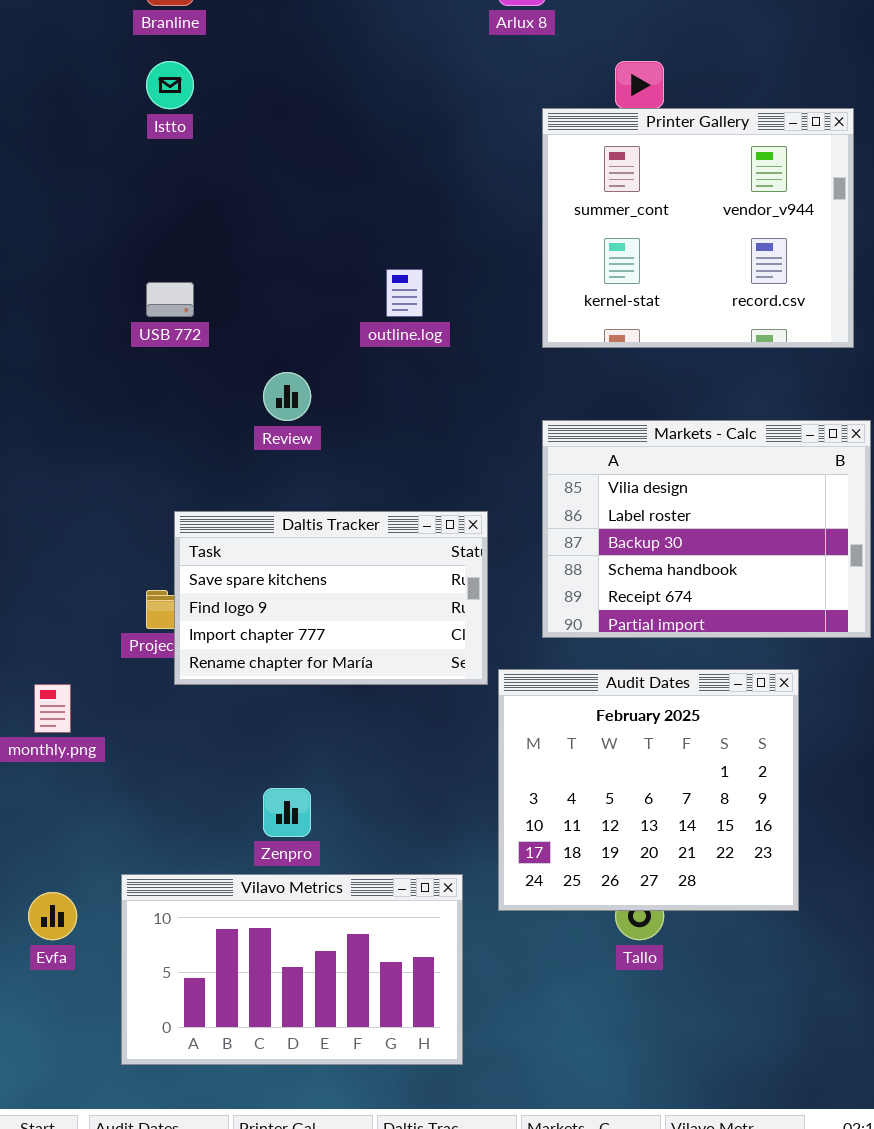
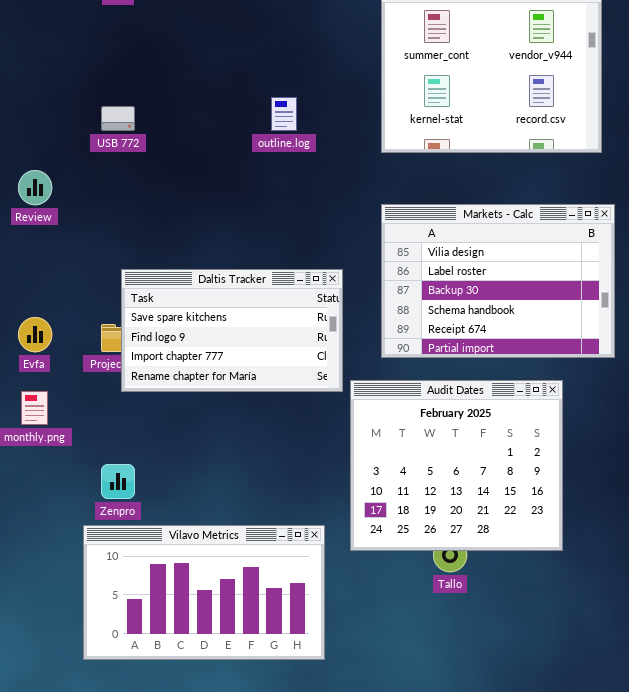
Review: [263,372,311,421] -> [18,170,52,205], moved
Zenpro: [263,788,311,837] -> [101,464,135,499], moved
Evfa: [28,892,77,940] -> [18,317,52,352], moved

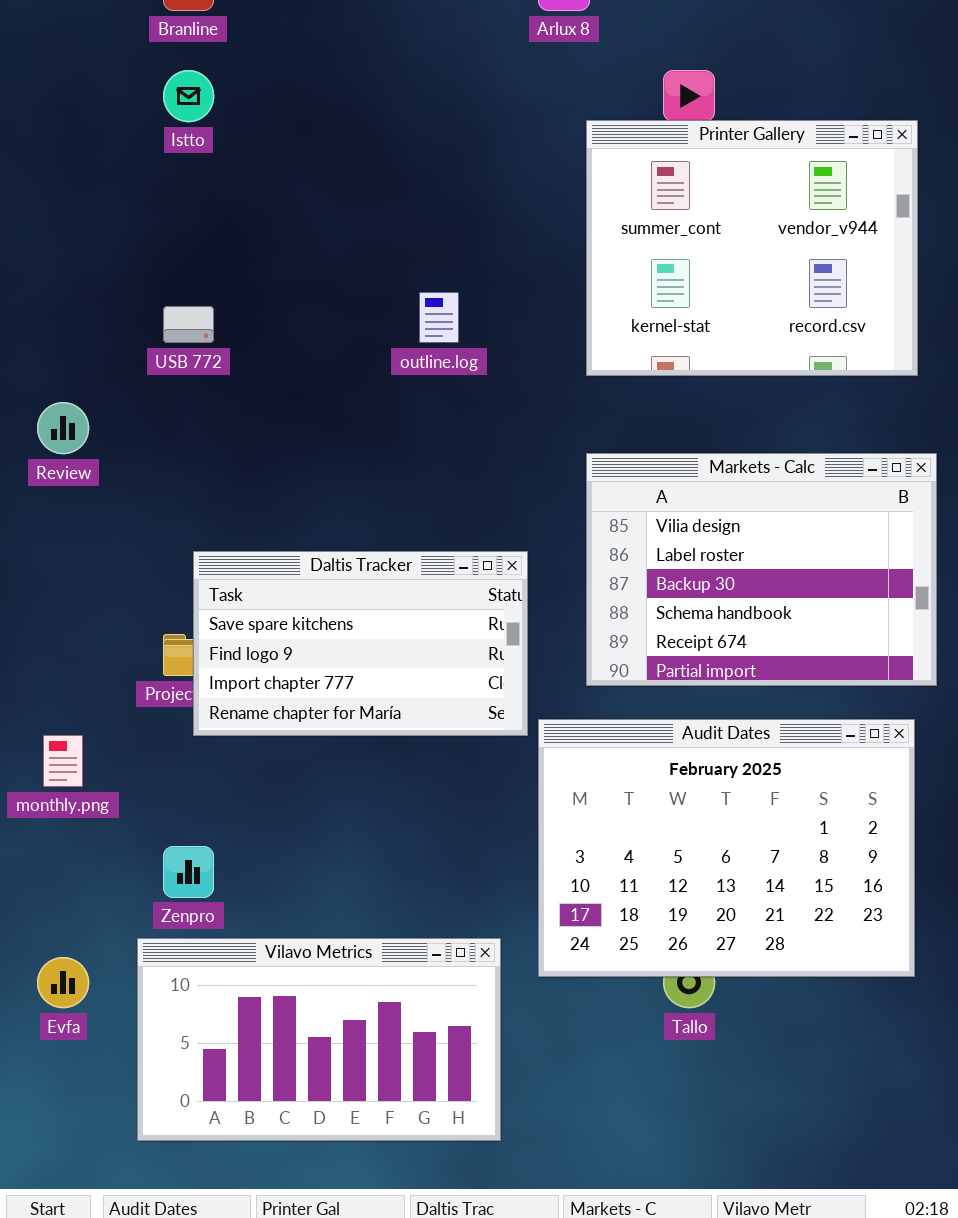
Evfa: [18,317,52,352] -> [37,957,89,1008], moved
Audit Dates: [350,380,563,551] -> [538,719,915,977], resized

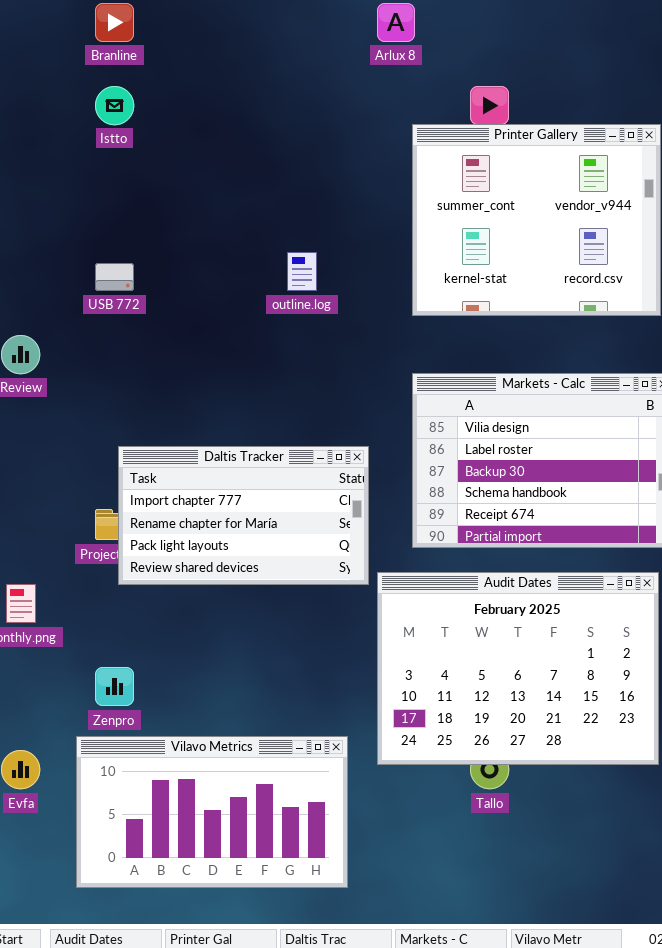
Daltis Tracker: [193,551,528,736] -> [118,446,369,585], scrolled down 2 rows

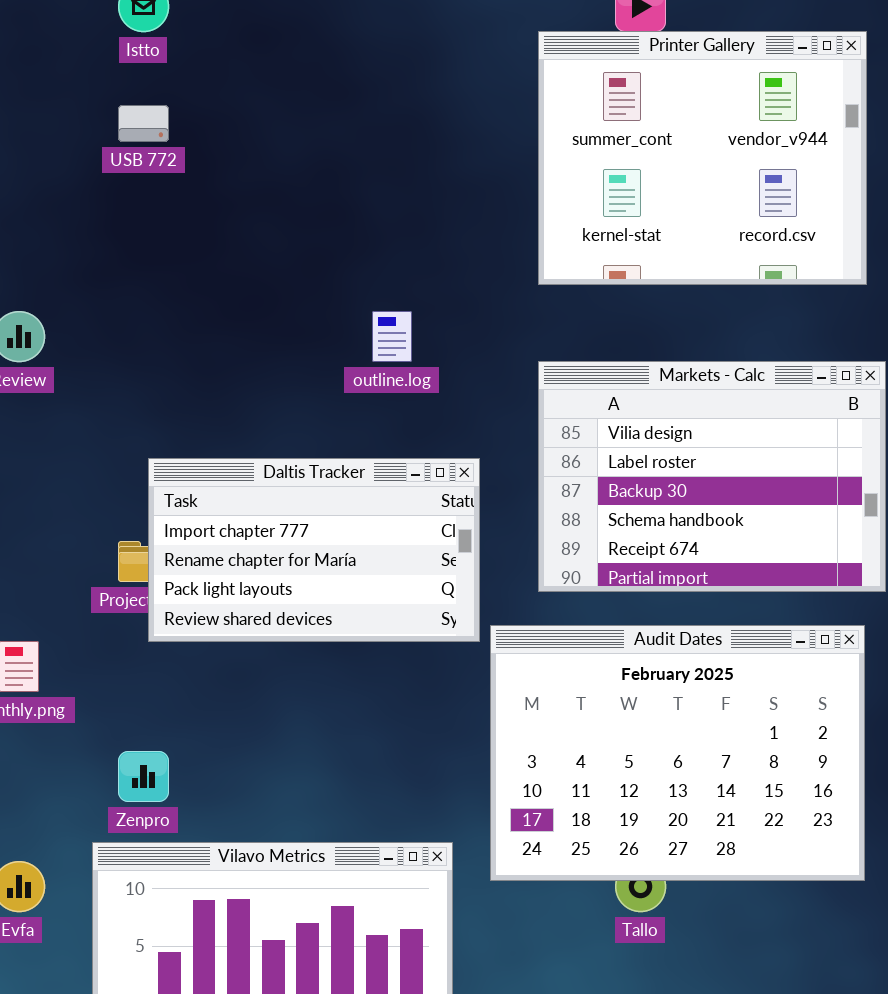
outline.log: [287,252,317,291] -> [372,311,412,362], moved
USB 772: [95,263,134,291] -> [118,105,169,142], moved

